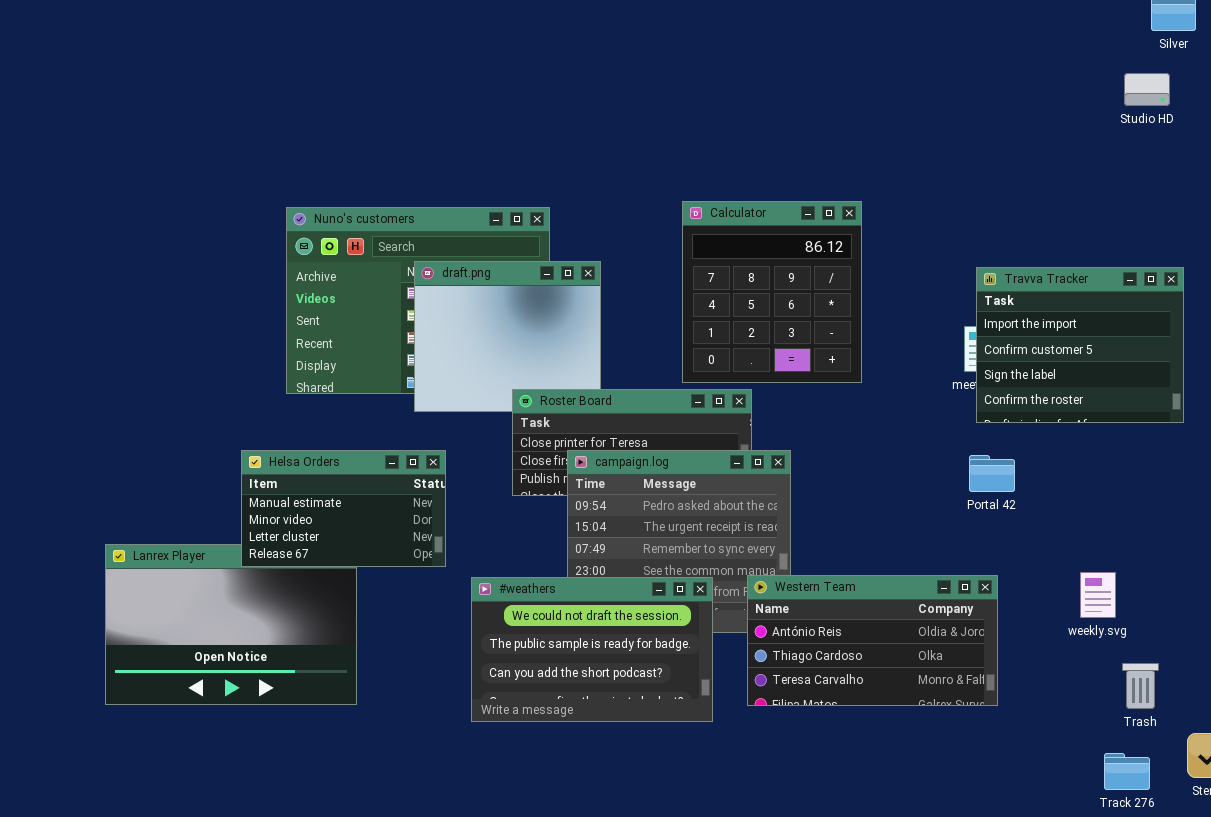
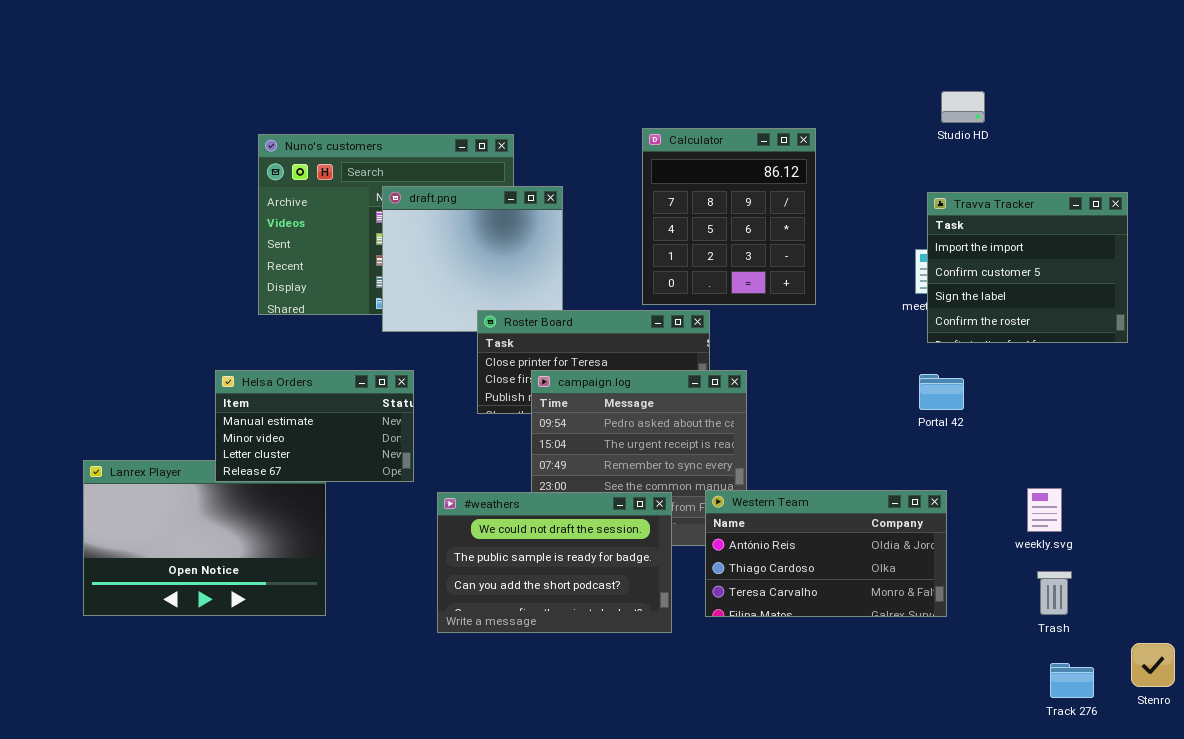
Studio HD: [1124,73,1170,106] -> [941,91,985,123], moved
Trash: [1122,663,1159,709] -> [1037,571,1072,615], moved

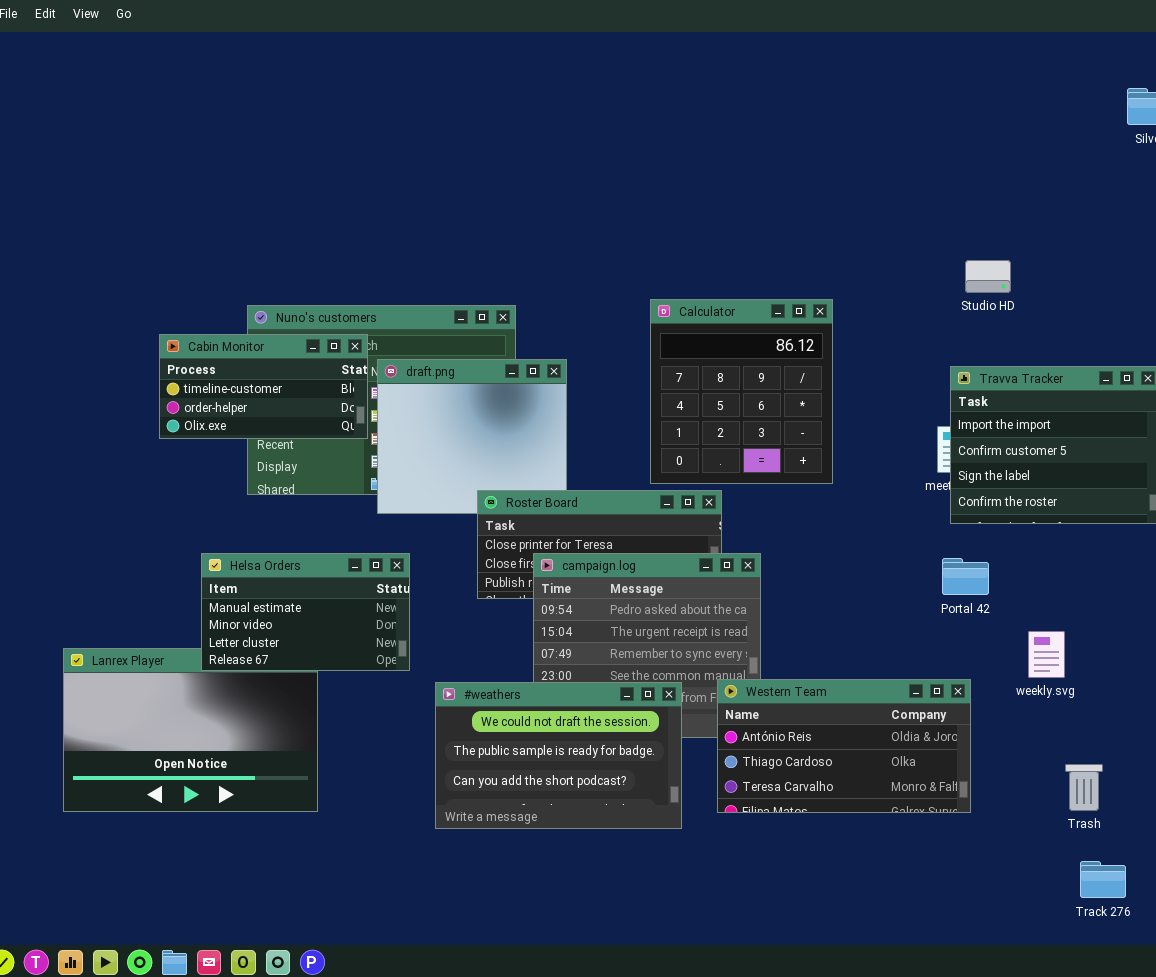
Cabin Monitor: none -> [159,334,368,439], opened
weekly.svg: [1027,488,1062,532] -> [1028,631,1065,678], moved

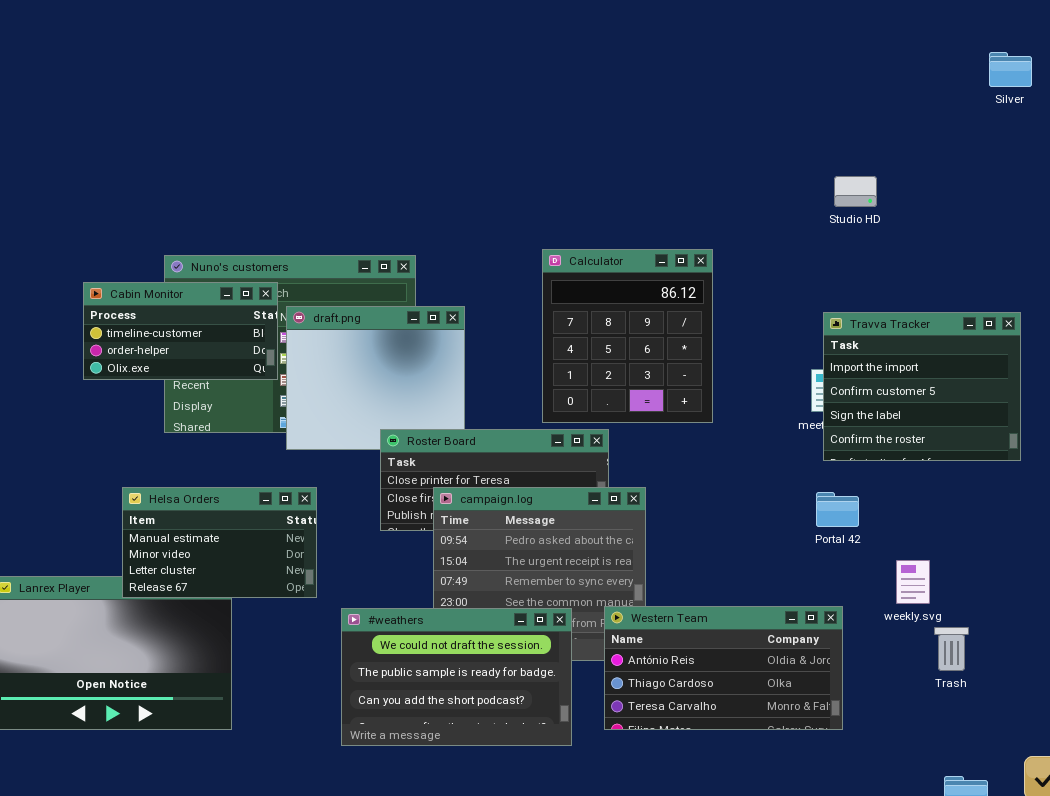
Studio HD: [965,260,1011,293] -> [834,176,877,207], moved
Trash: [1065,764,1103,811] -> [934,627,969,671], moved

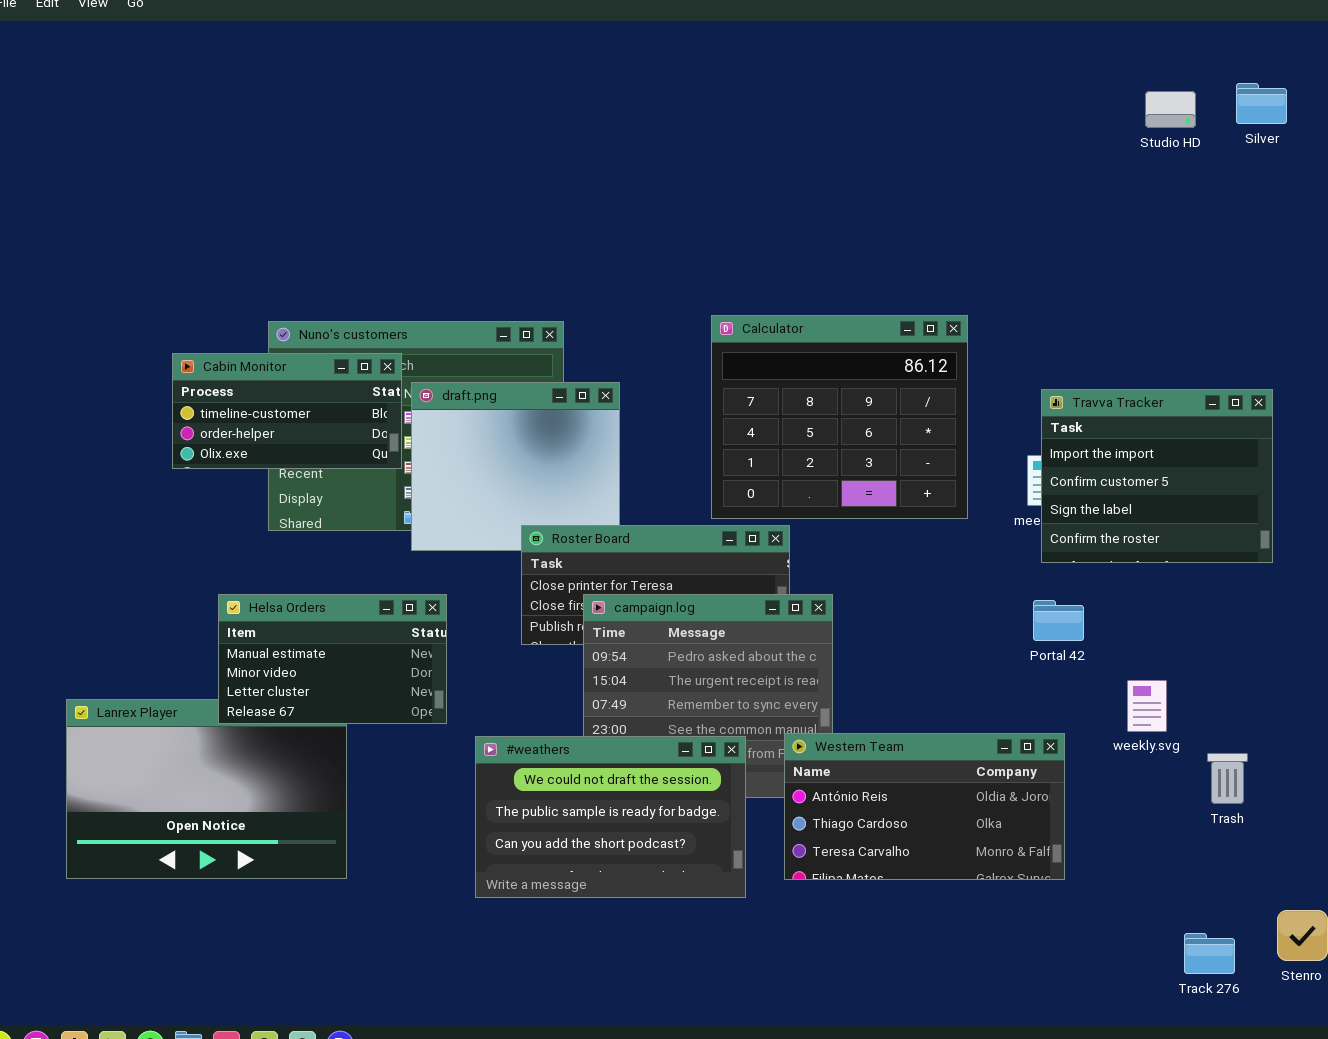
Studio HD: [834,176,877,207] -> [1145,91,1196,128], moved
Calculator: [542,249,713,423] -> [711,315,968,519], resized
Trash: [934,627,969,671] -> [1207,753,1248,804], moved

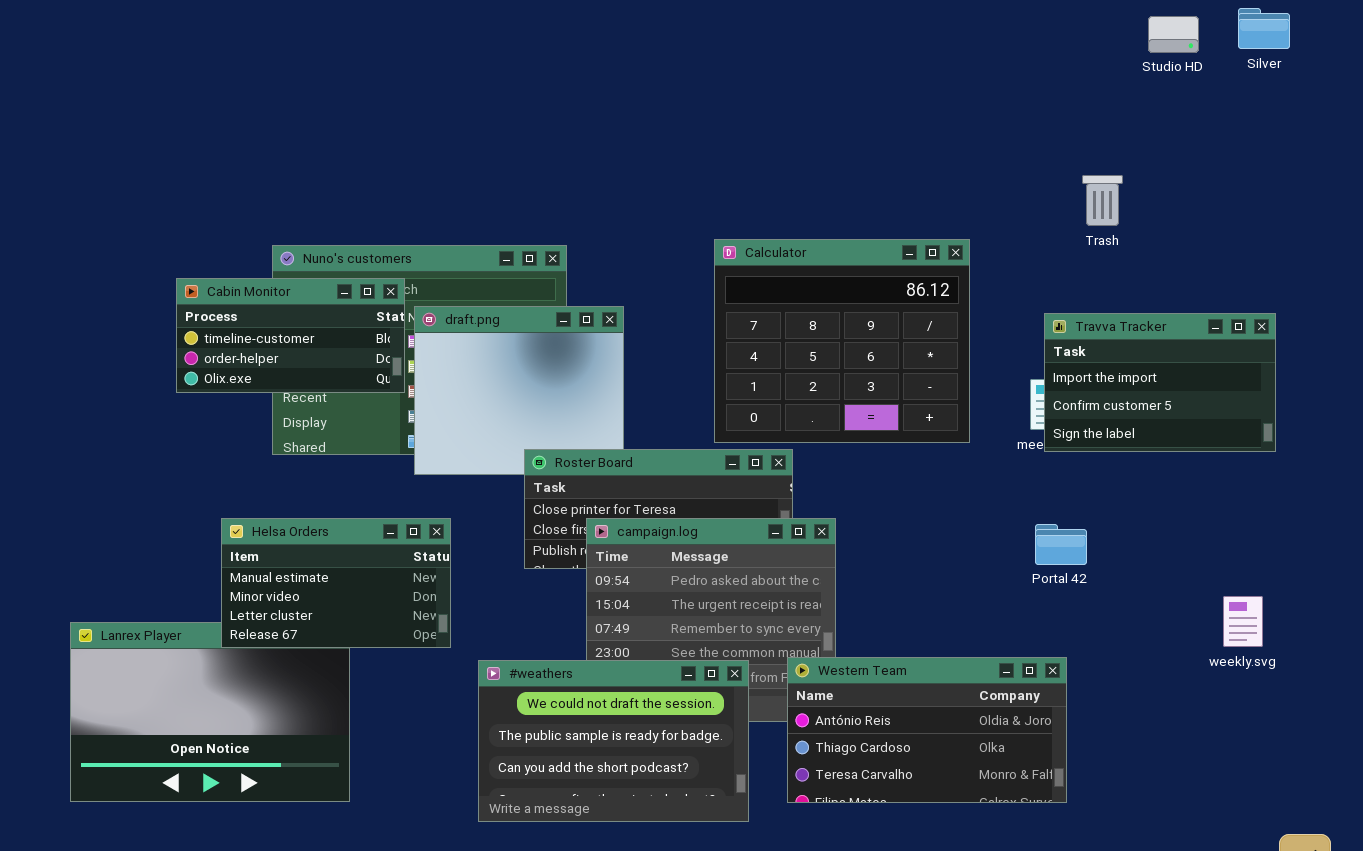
Travva Tracker: [1041,389,1273,563] -> [1044,313,1276,452], resized
weekly.svg: [1127,680,1167,732] -> [1223,596,1263,647], moved
Trash: [1207,753,1248,804] -> [1082,175,1123,226], moved

